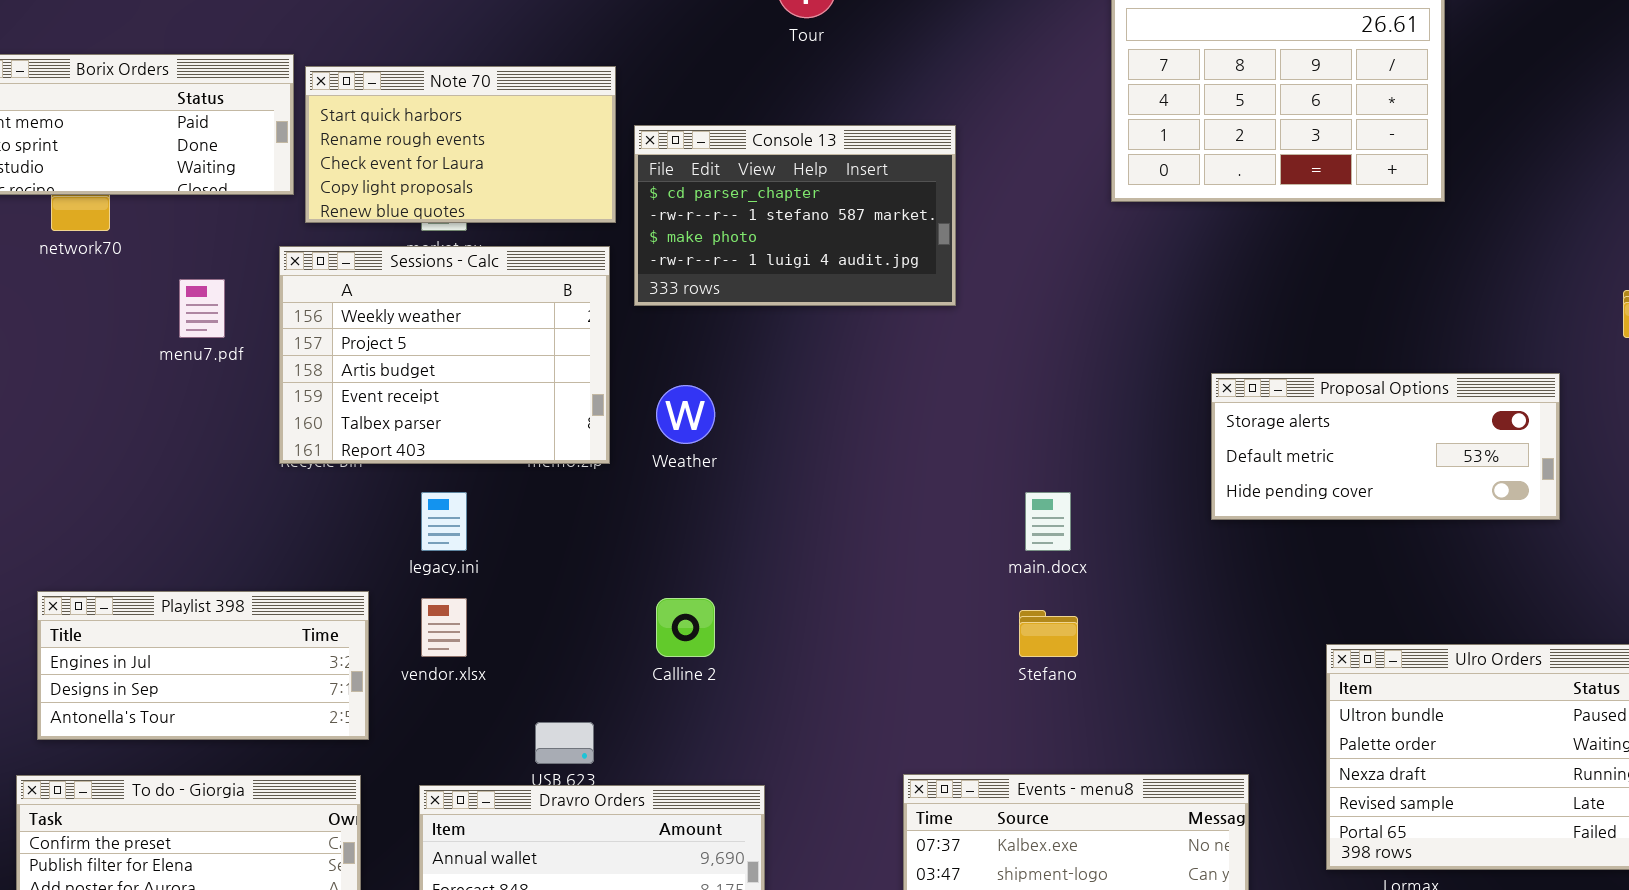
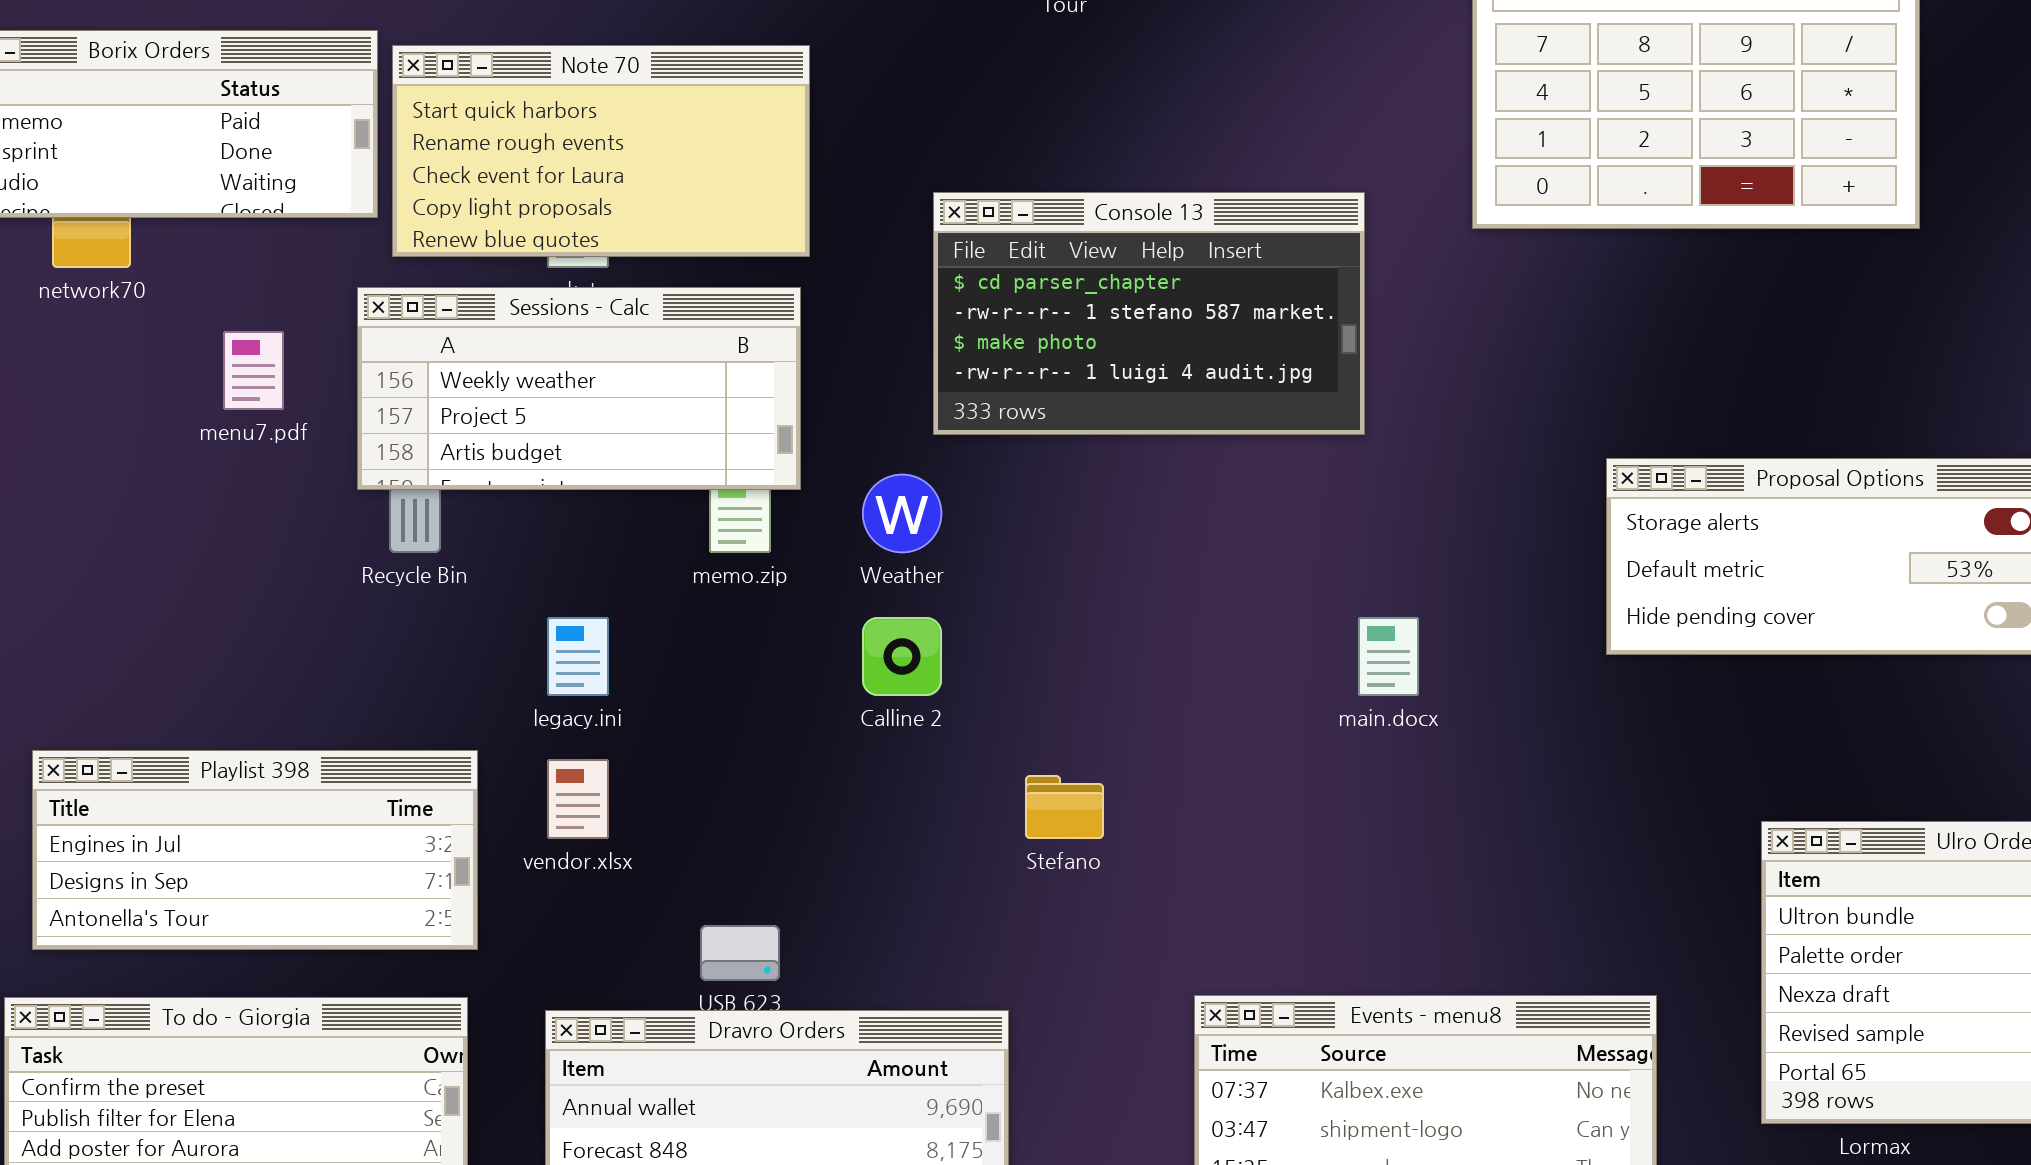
Console 13: [634,125,956,306] -> [933,192,1365,435], moved
Sessions - Calc: [279,246,610,464] -> [357,287,801,490], resized
Calline 2: [656,598,715,657] -> [862,617,942,696], moved
Stefano: [1019,610,1078,657] -> [1025,775,1104,839], moved

